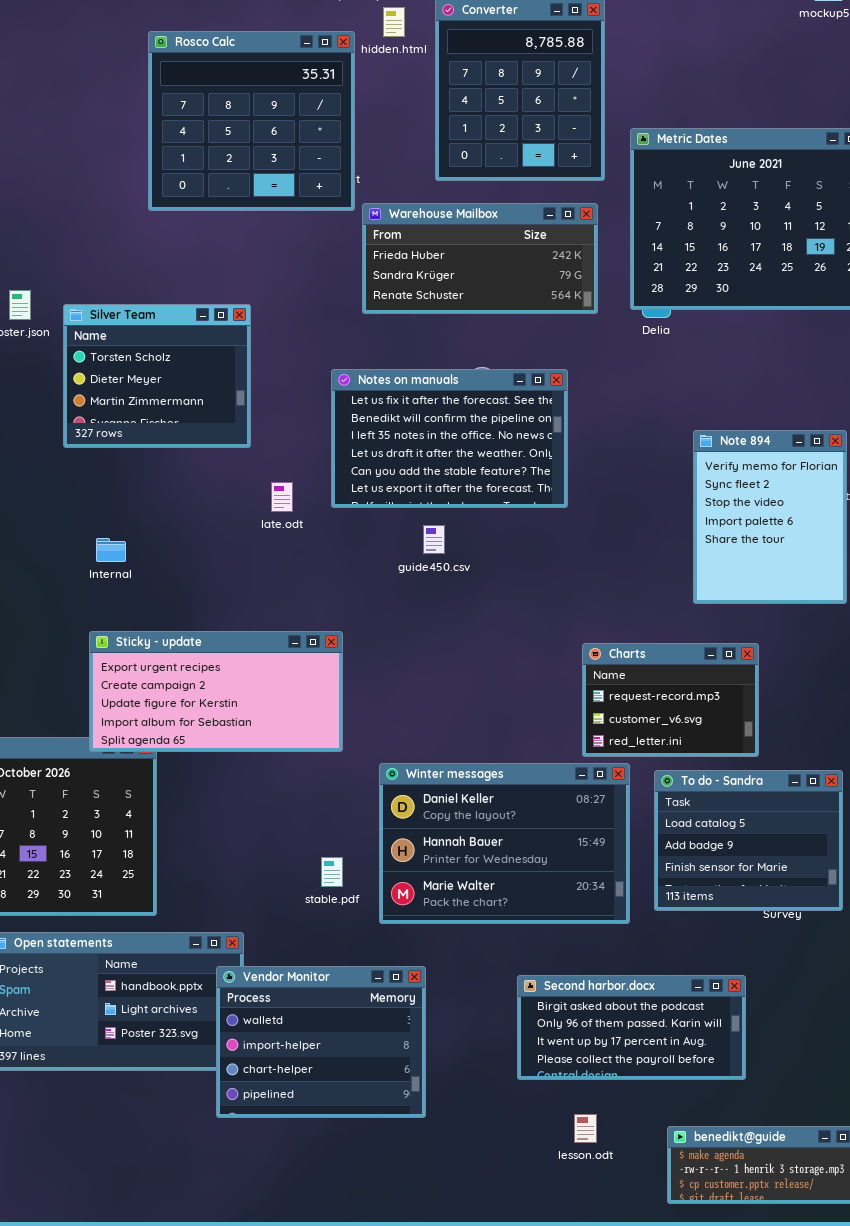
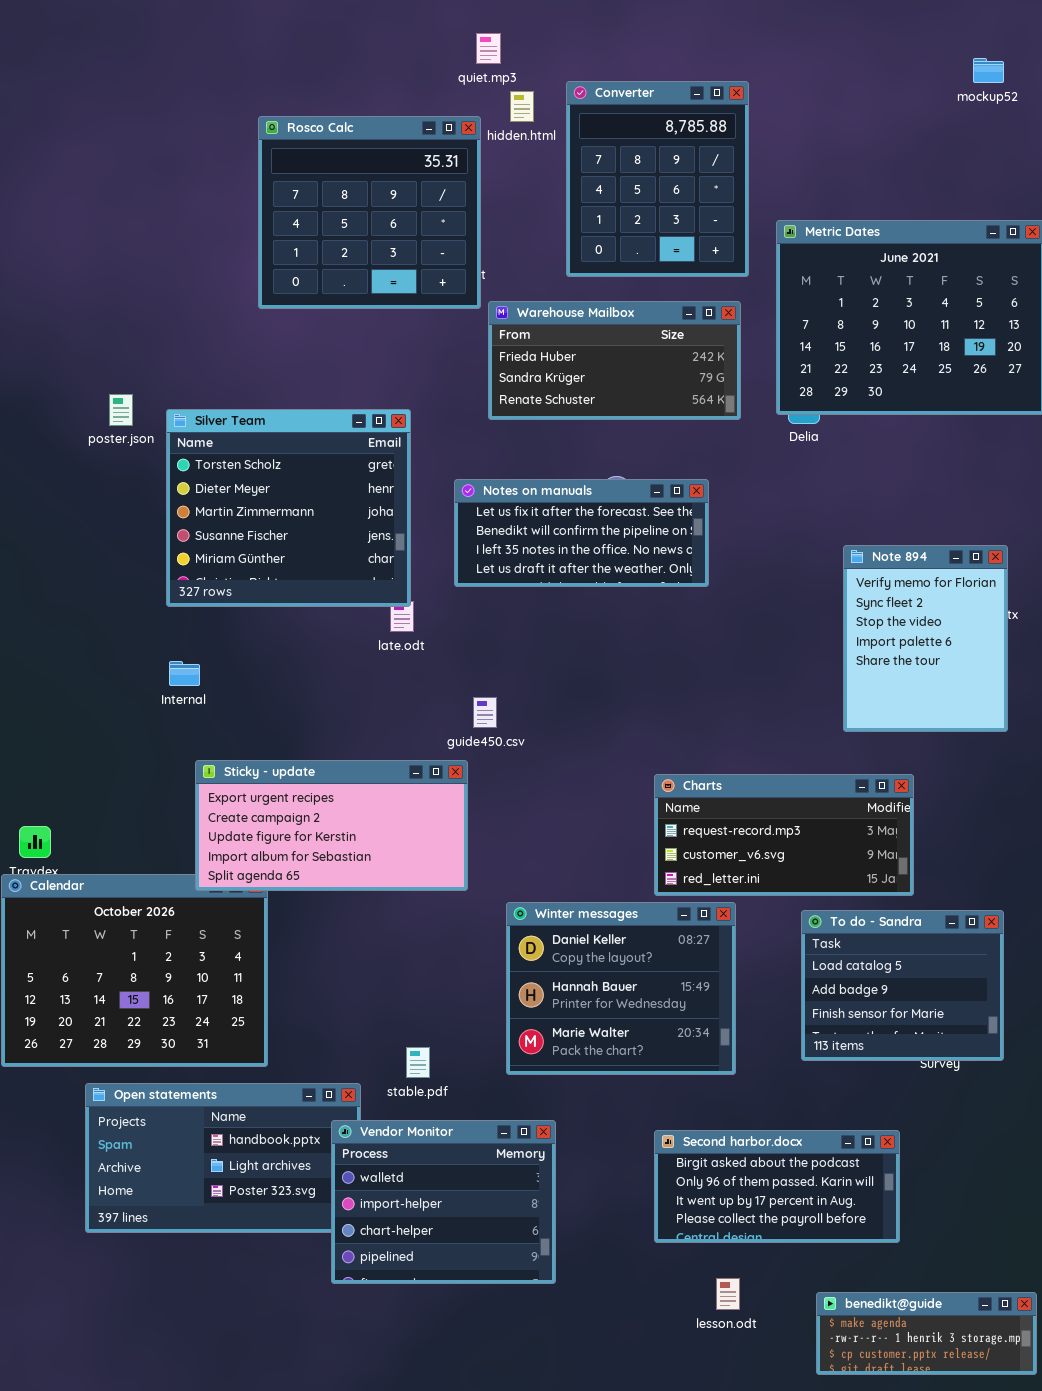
Silver Team: [63,304,251,448] -> [166,409,411,607], resized
Notes on manuals: [331,369,568,508] -> [454,479,709,587], resized
guide450.csv: [423,525,445,554] -> [473,697,497,728], moved
Internal: [96,538,126,562] -> [169,661,200,686], moved
Charts: [582,643,759,757] -> [654,774,914,896], resized
Winter messages: [379,763,630,924] -> [506,902,736,1075], resized
stable.pdf: [321,857,343,887] -> [406,1047,430,1078], moved

